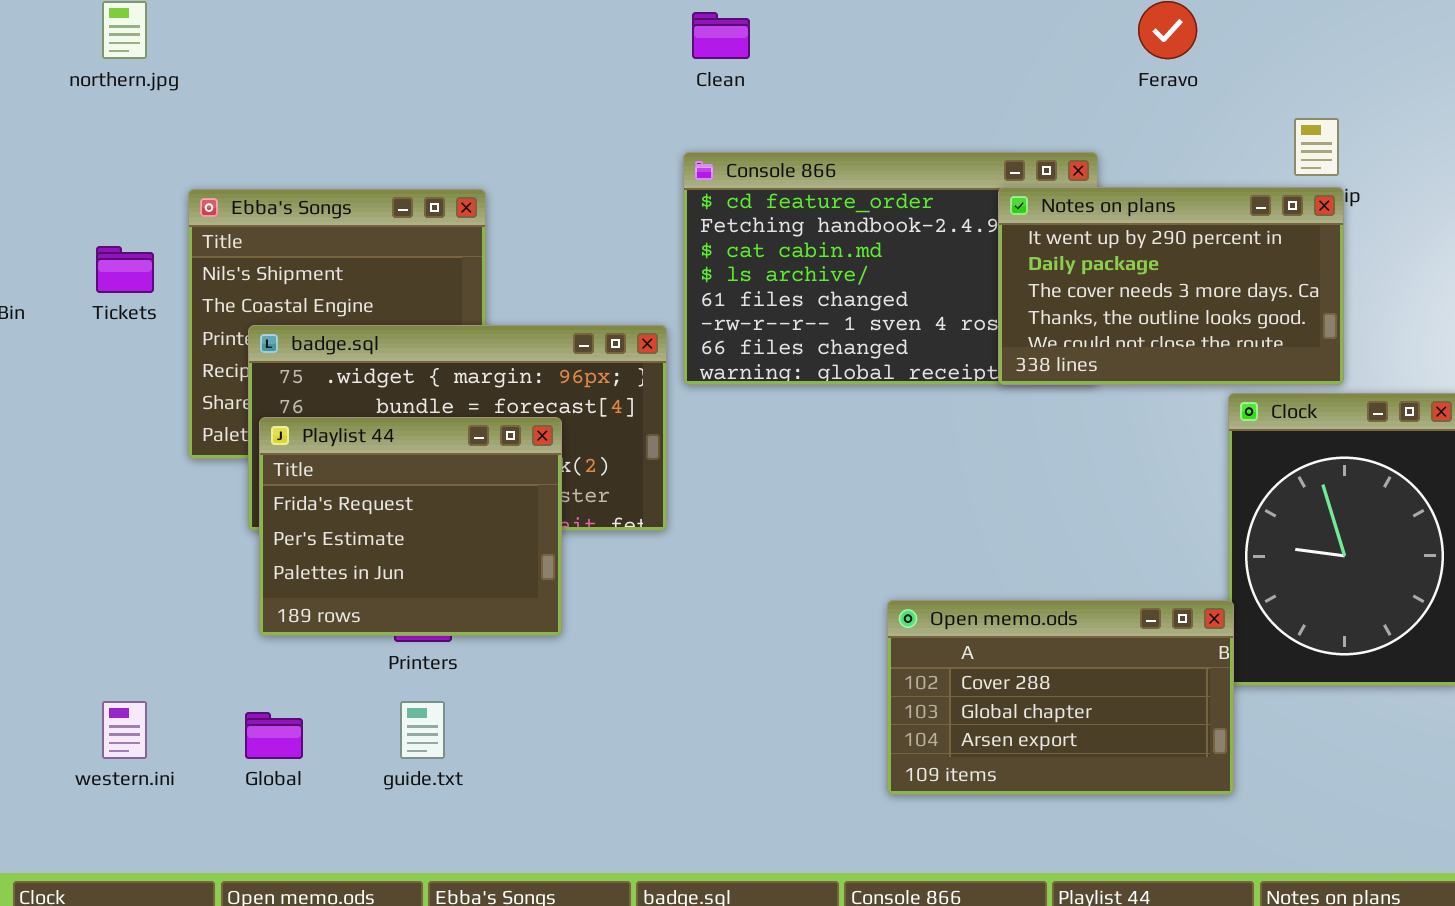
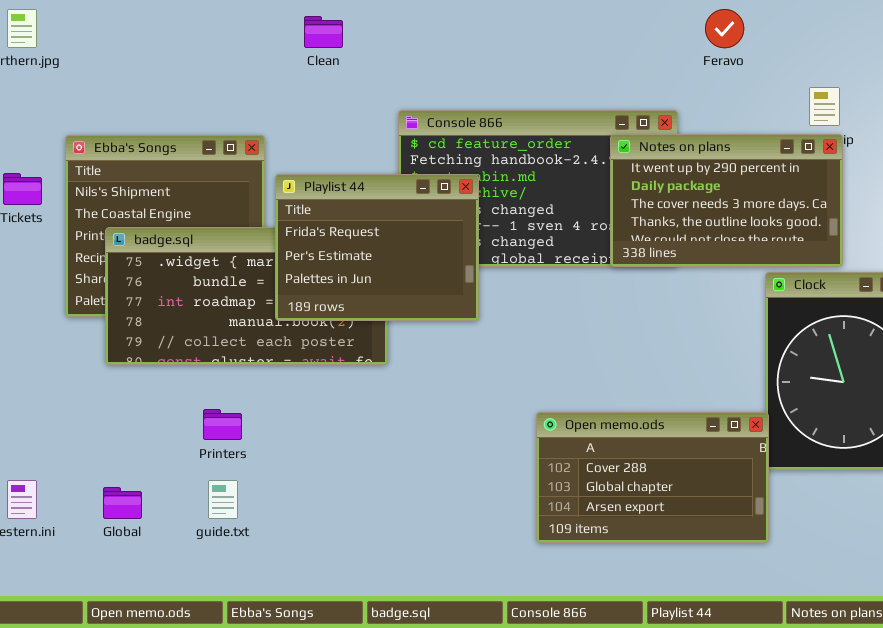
Clean: [692,12,750,59] -> [304,16,343,48], moved
Playlist 44: [259,417,562,636] -> [275,174,479,321], moved

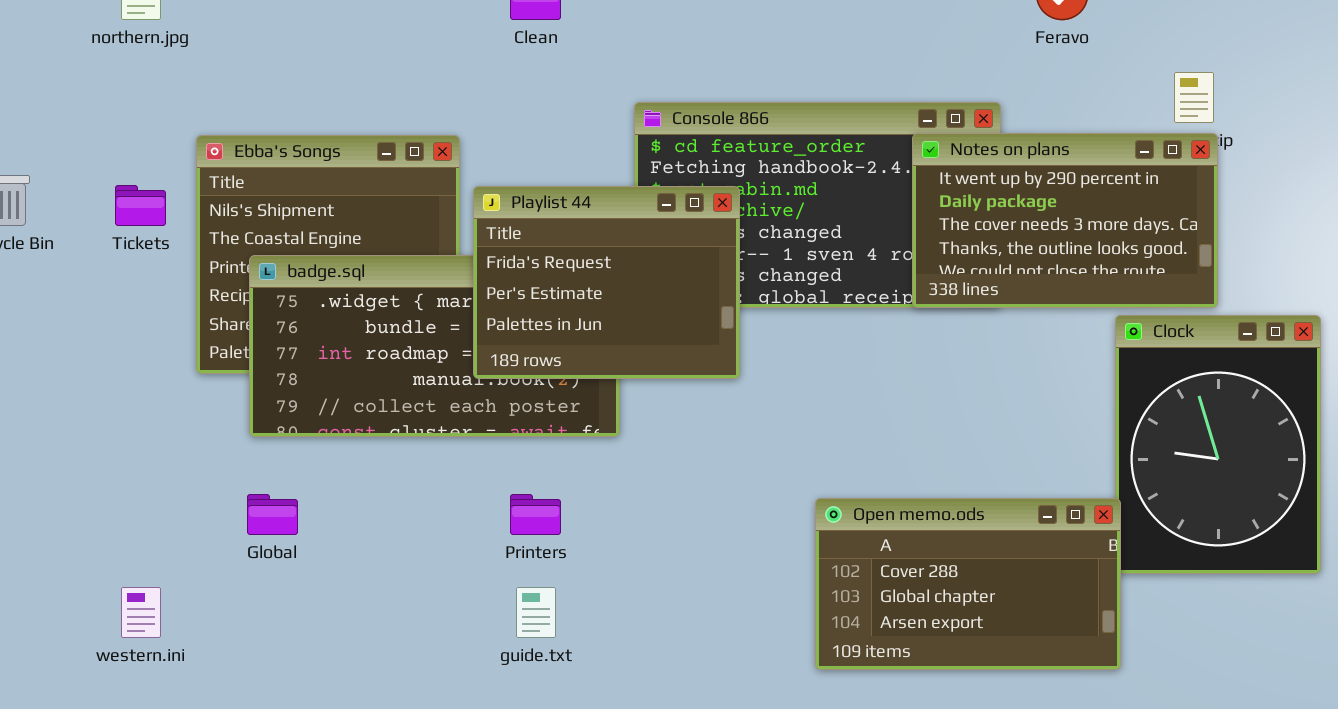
Printers: [203,409,242,440] -> [510,494,561,535], moved
guide.txt: [208,480,238,519] -> [516,587,556,638], moved
Global: [103,487,142,519] -> [247,494,298,535], moved

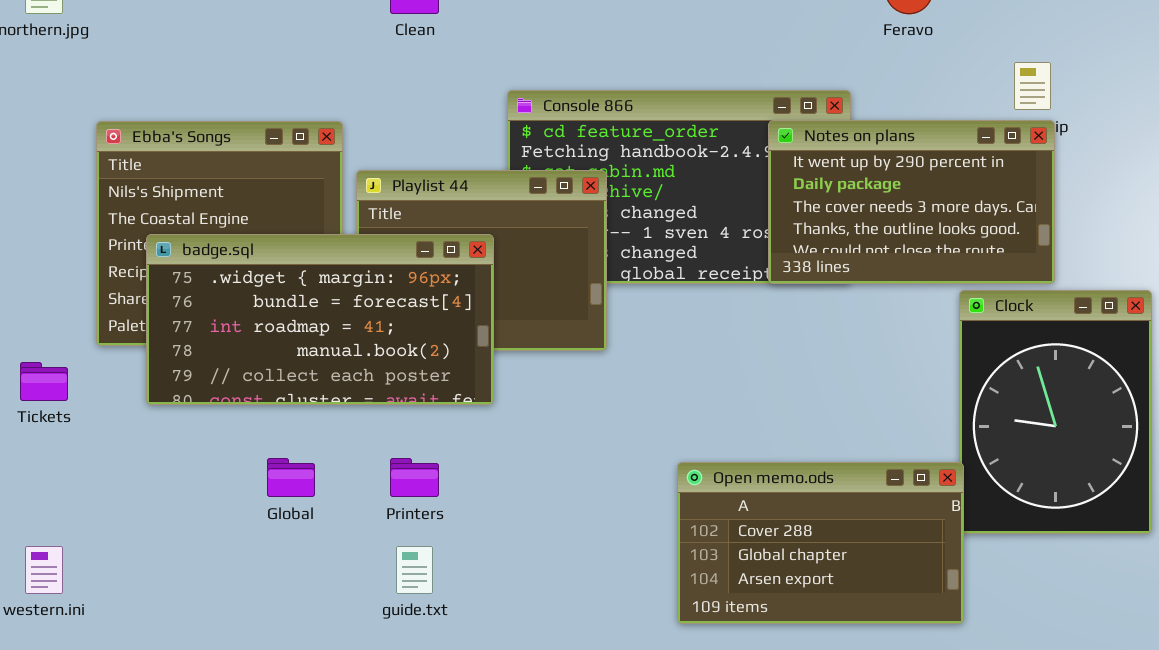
Tickets: [115,185,166,226] -> [20,362,68,401], moved
badge.sql: [249,255,620,437] -> [146,234,494,405], raised
Global: [247,494,298,535] -> [267,458,315,497], moved

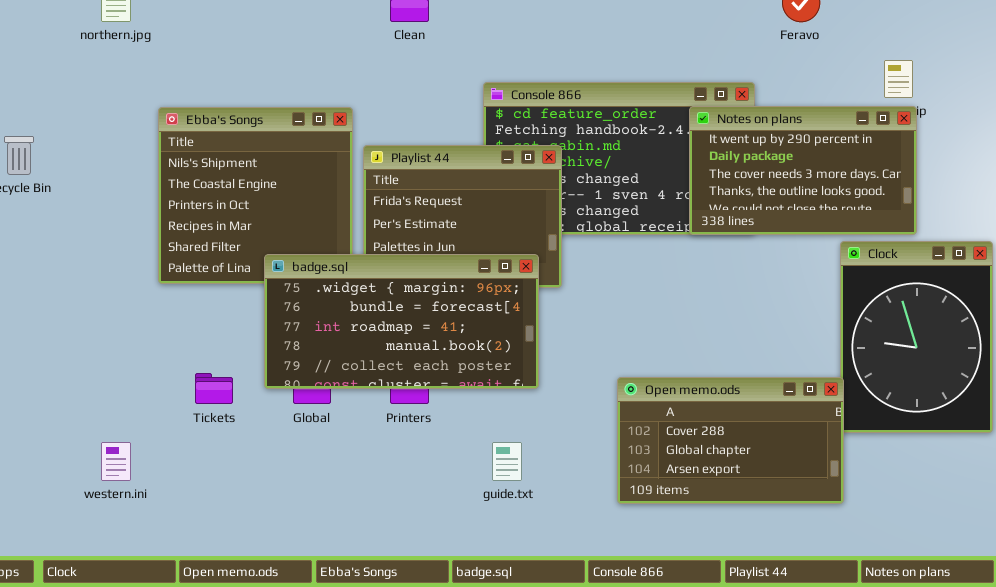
badge.sql: [146,234,494,405] -> [264,254,539,389], moved
Tickets: [20,362,68,401] -> [195,373,233,404], moved
guide.txt: [396,546,433,594] -> [492,442,522,481], moved

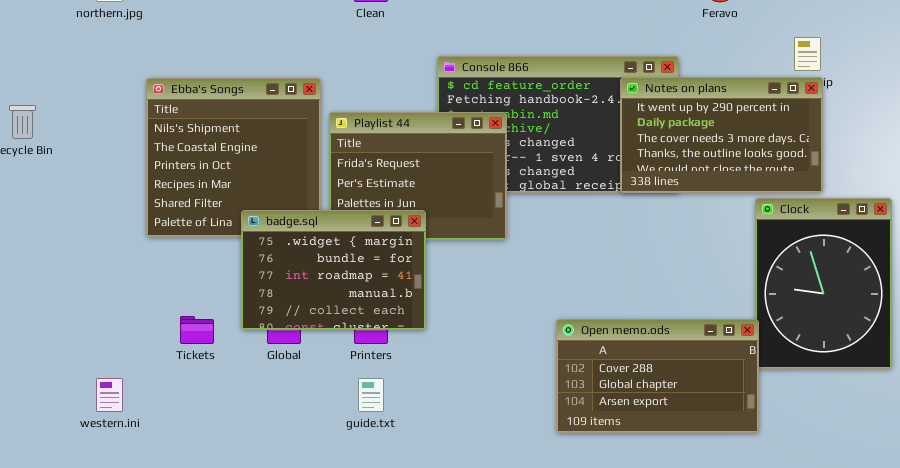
badge.sql: [264,254,539,389] -> [241,210,426,330], resized
guide.txt: [492,442,522,481] -> [358,378,384,412], moved

